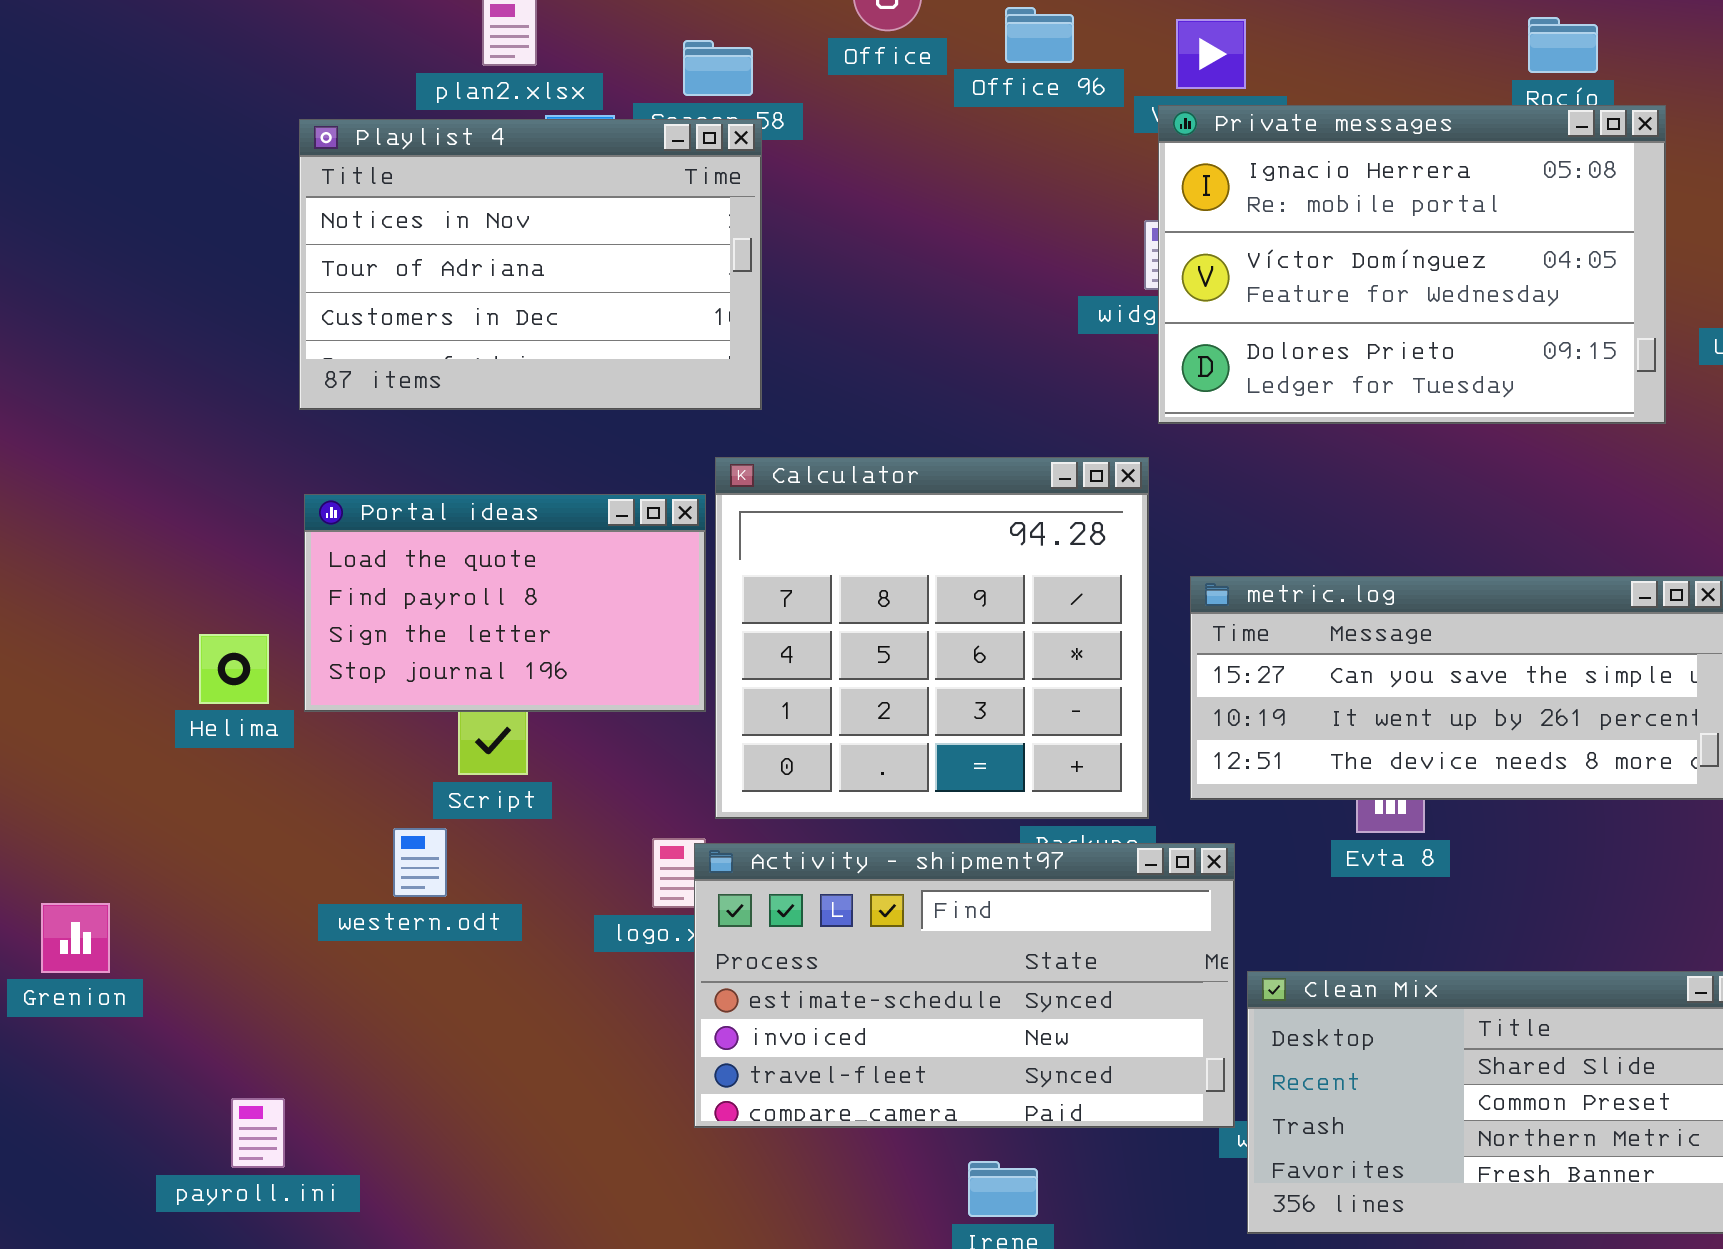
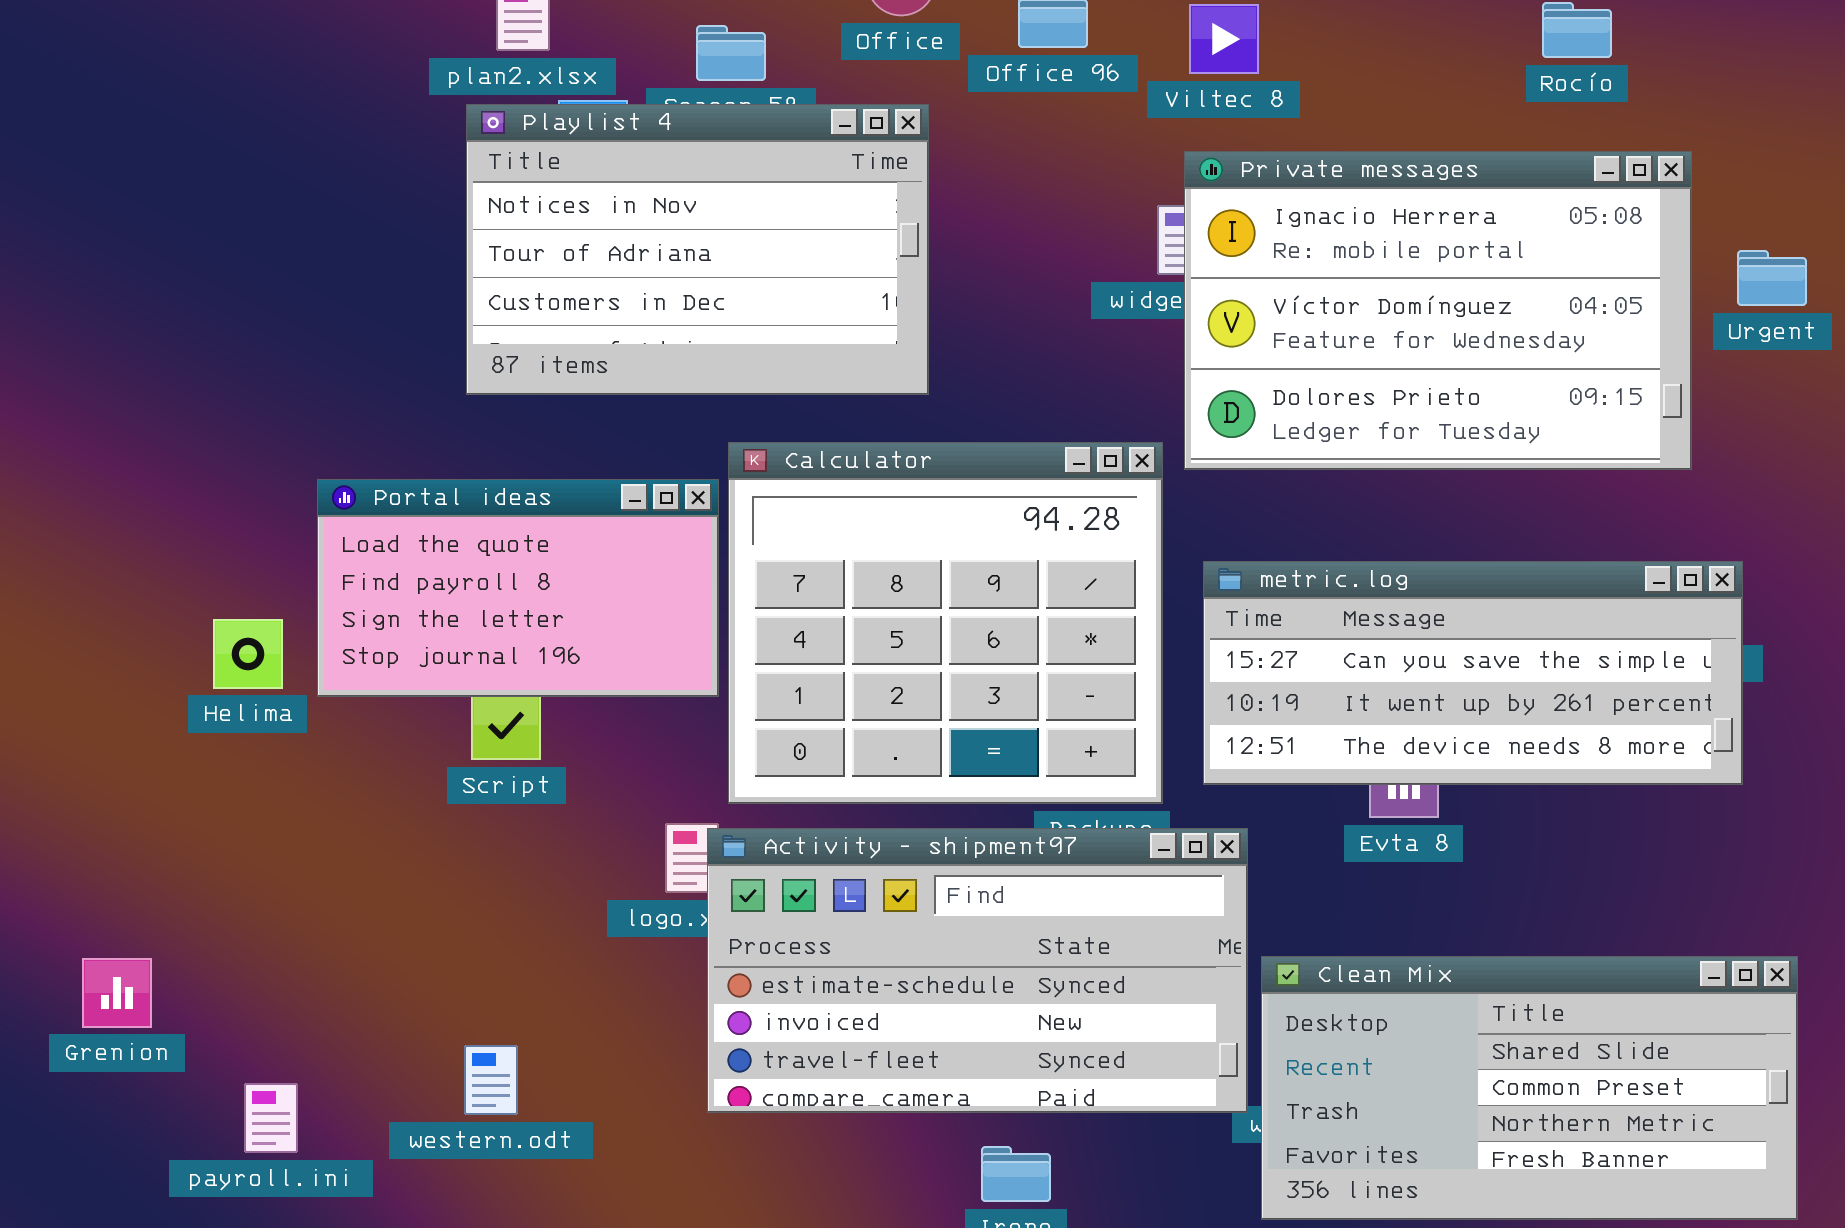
Private messages: [1158,105,1666,424] -> [1184,151,1692,470], moved
Playlist 4: [299,119,762,410] -> [466,104,929,395], moved
western.odt: [393,828,447,897] -> [464,1045,518,1115], moved
Grenion: [41,903,110,973] -> [82,958,152,1028], moved

